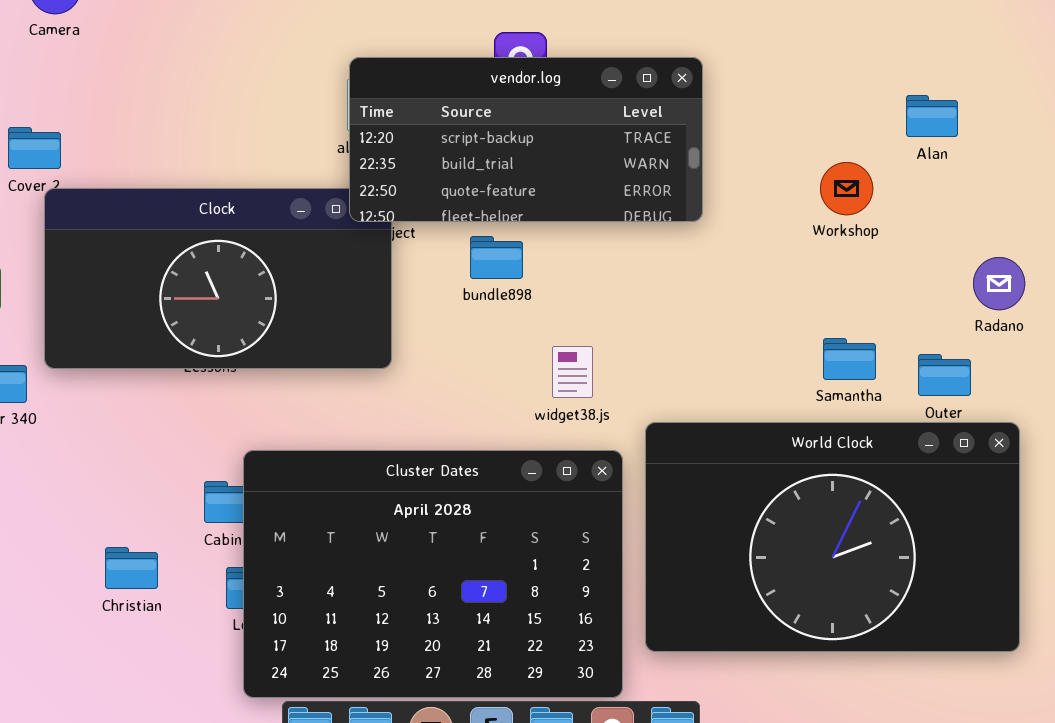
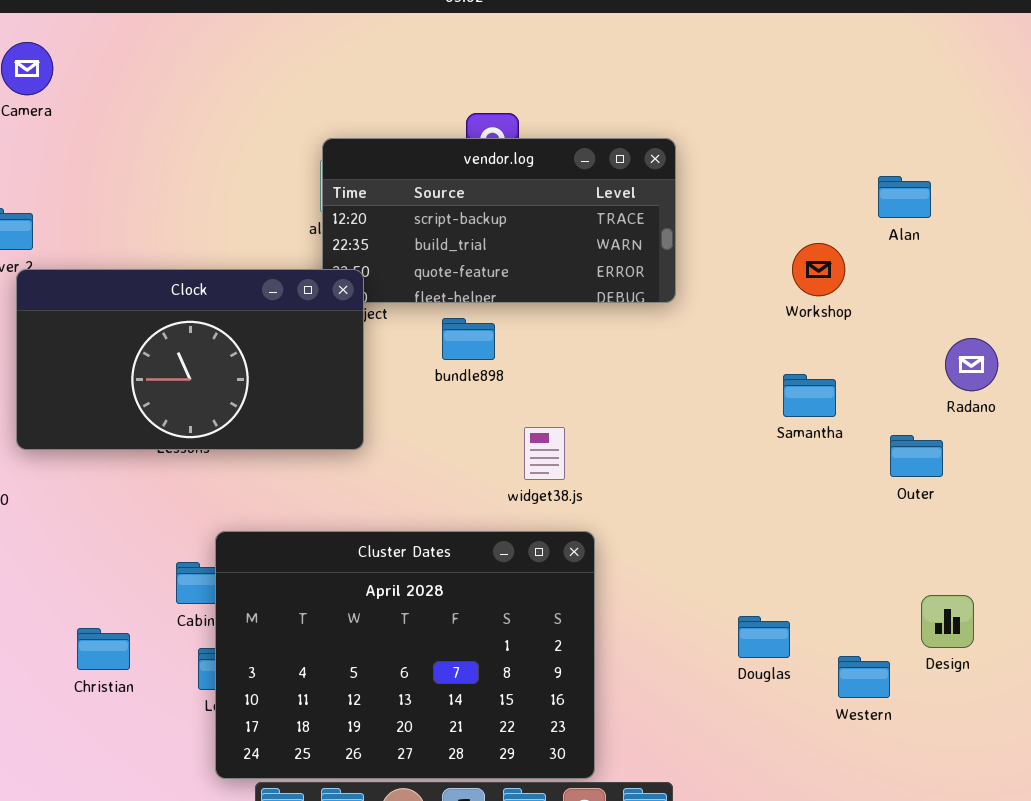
Clock: [44,188,392,369] -> [16,269,364,450], raised
Samantha: [823,338,876,380] -> [783,374,836,417], moved
World Clock: [645,422,1020,652] -> none, closed

